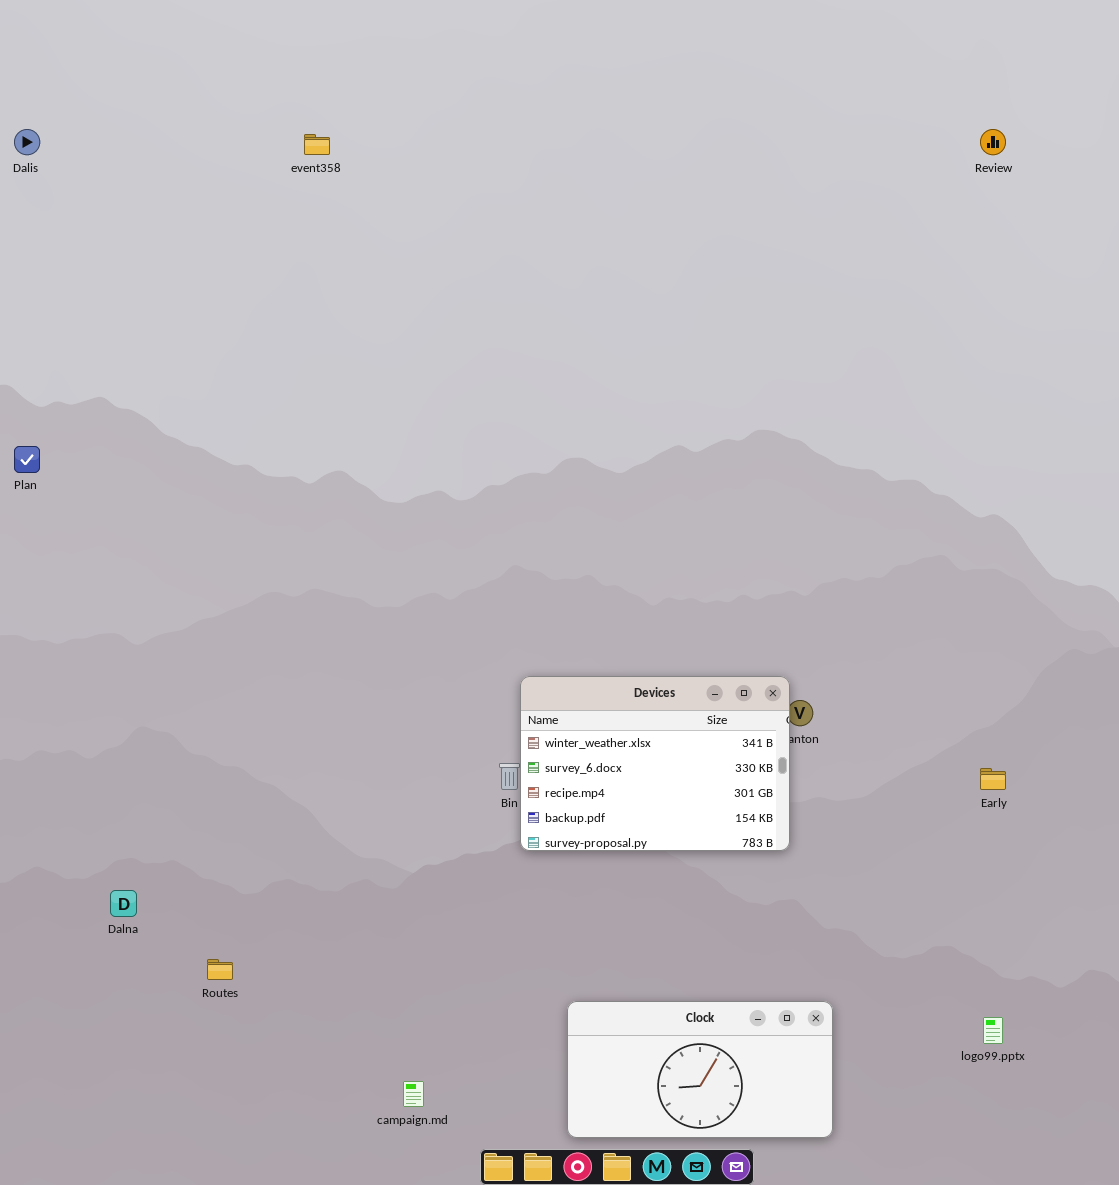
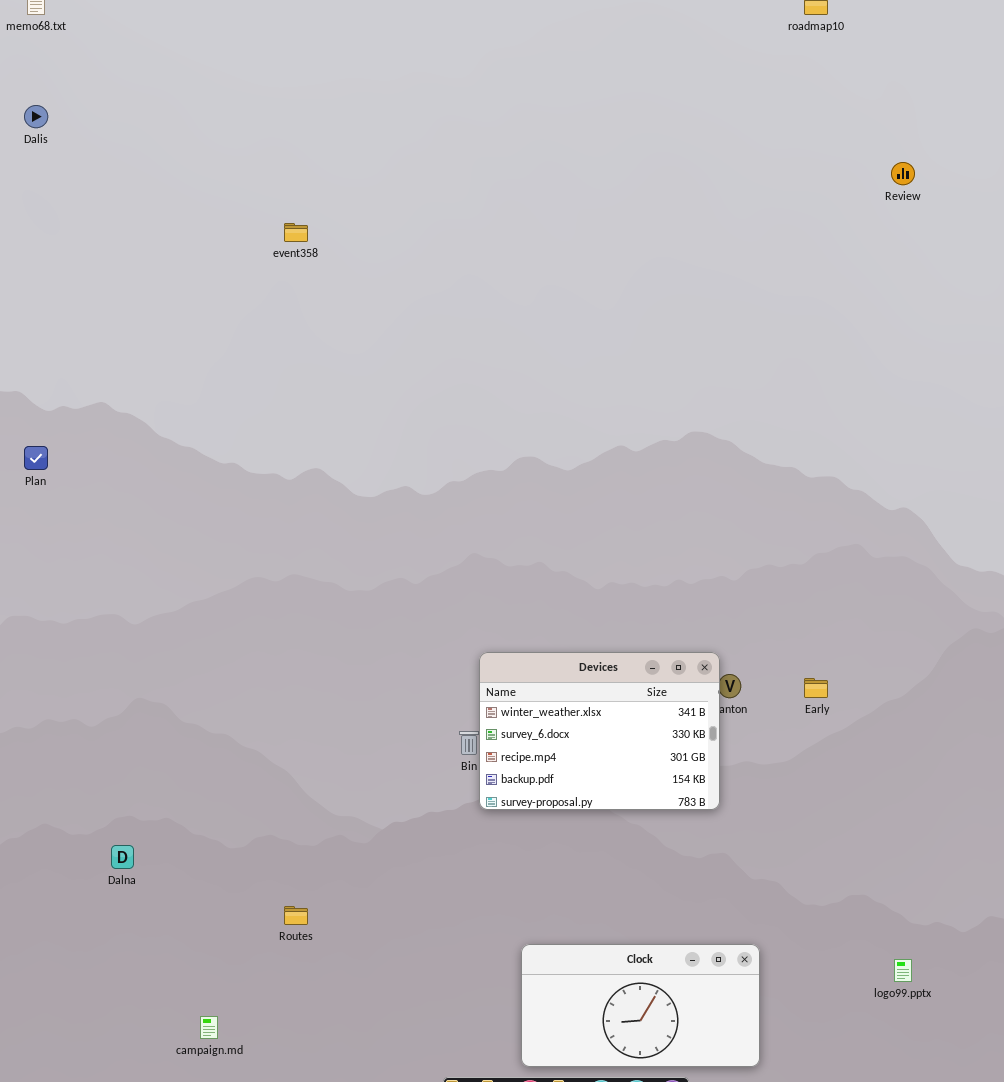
Dalis: [14,129,40,155] -> [24,105,48,128], moved
event358: [304,134,330,155] -> [284,223,308,242], moved
Early: [980,768,1006,790] -> [804,678,828,698], moved
Routes: [207,959,233,980] -> [284,906,308,925], moved
campaign.md: [403,1081,424,1107] -> [200,1016,218,1039], moved

